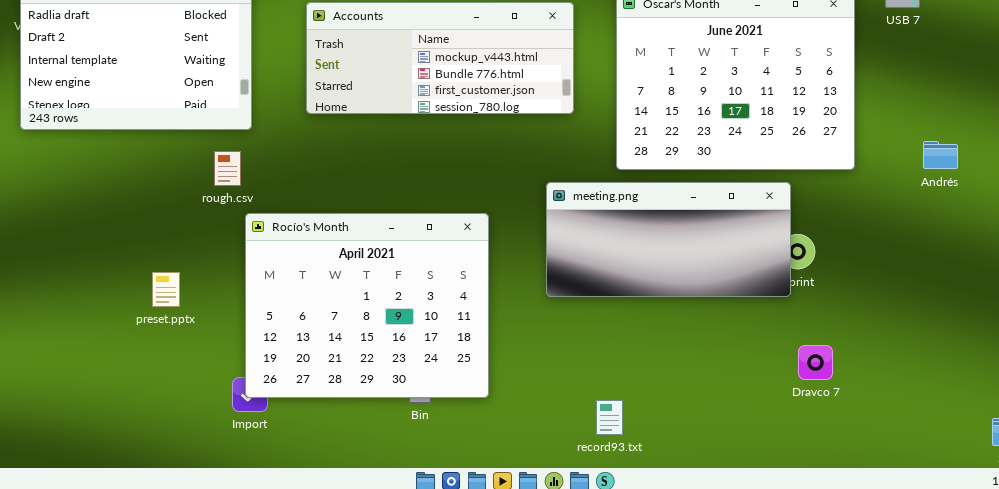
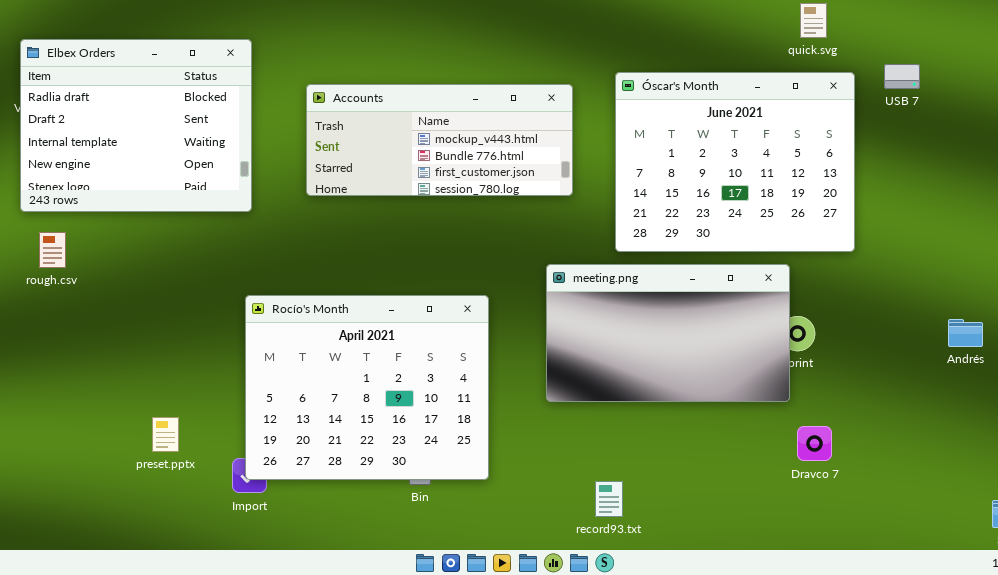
Andrés: [923,141,958,169] -> [948,319,983,347], moved
rough.csv: [214,151,241,186] -> [39,232,66,268], moved
meeting.png: [546,182,791,297] -> [546,264,790,402], resized
preset.pptx: [152,272,180,307] -> [152,417,179,452], moved

